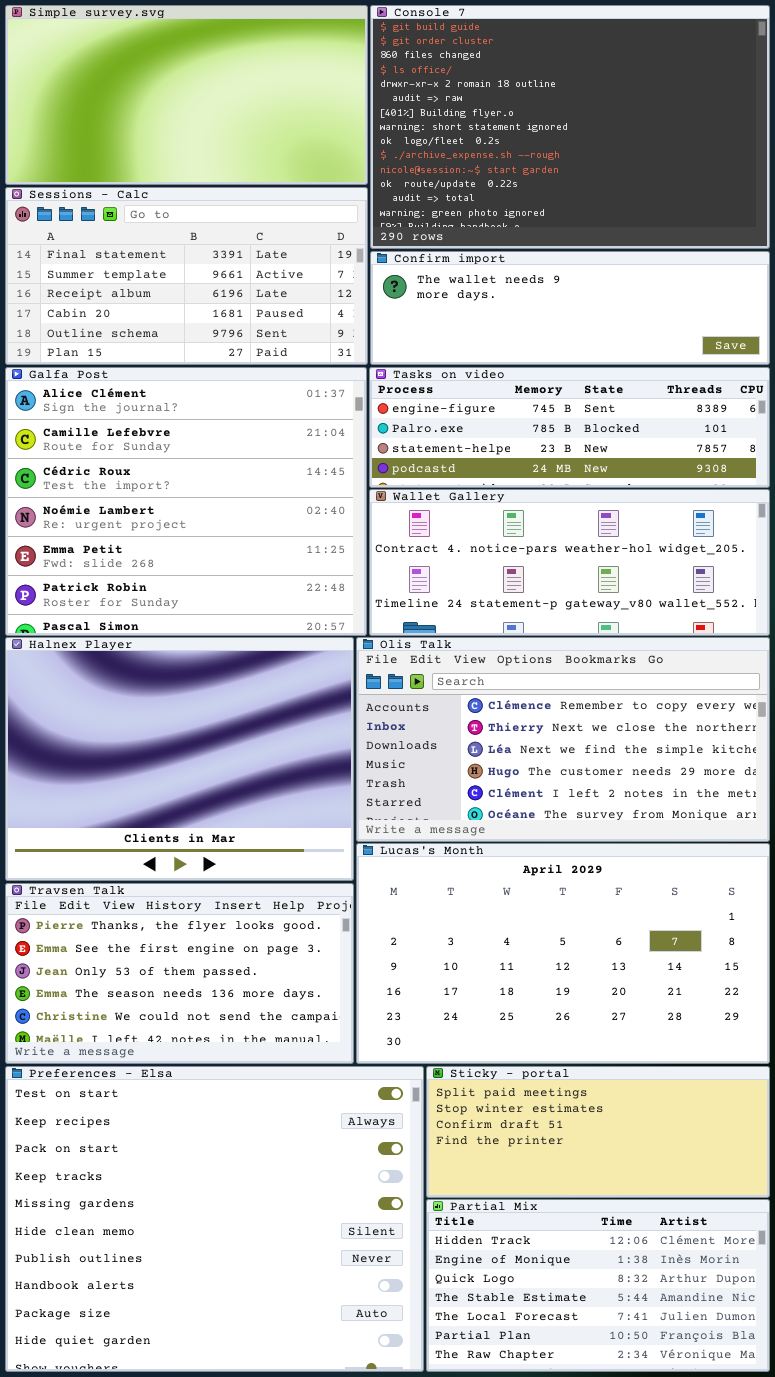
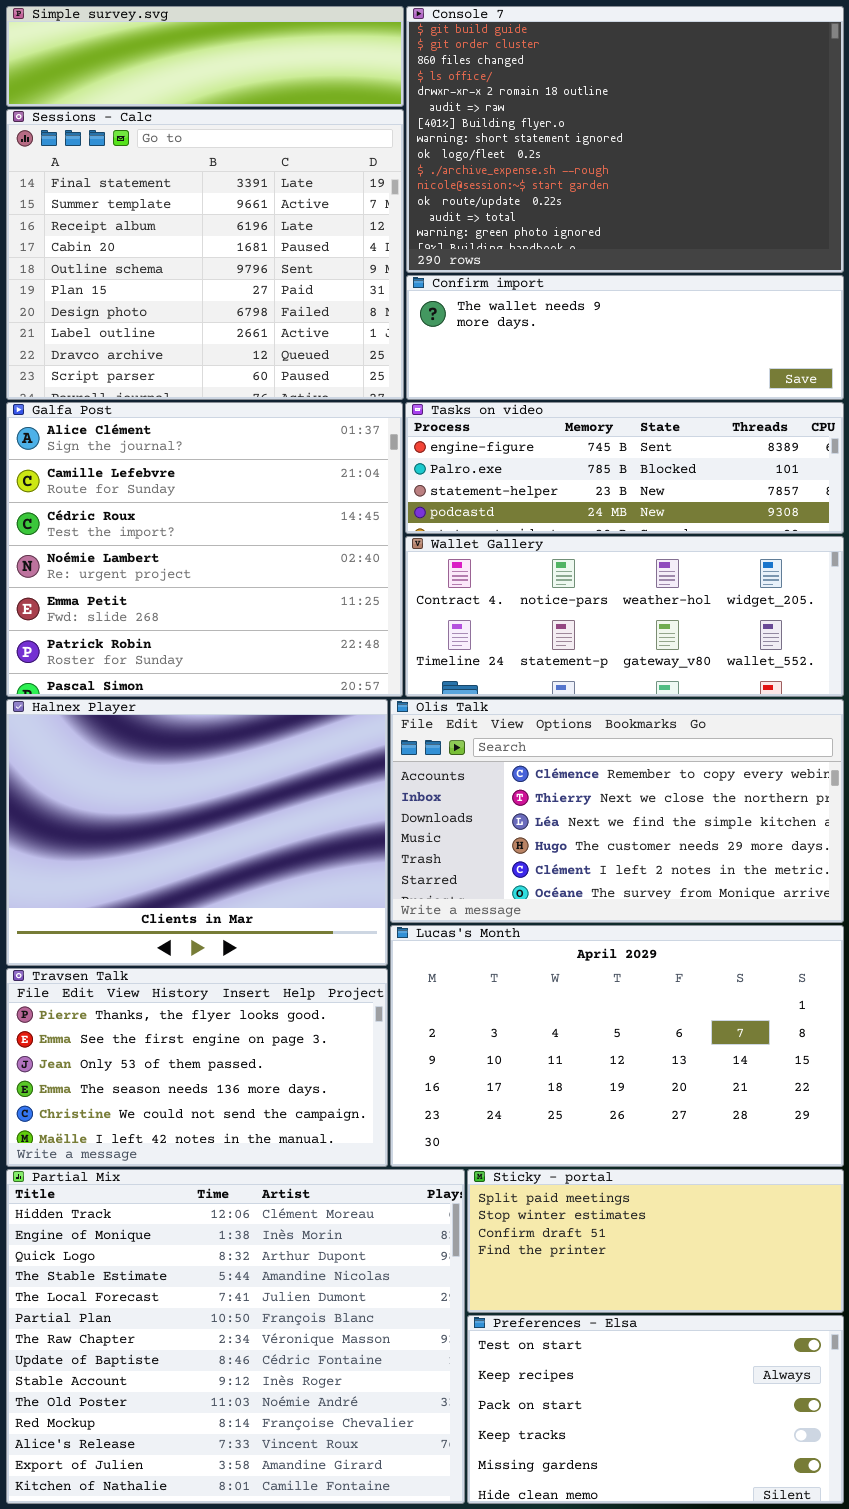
Simple survey.svg: [5,5,368,185] -> [6,6,404,107], resized
Sessions - Calc: [5,187,368,365] -> [6,109,404,400], resized
Preferences - Elsa: [5,1066,424,1372] -> [467,1315,844,1504], moved, resized
Partial Mix: [426,1199,770,1372] -> [6,1169,465,1504], moved, resized

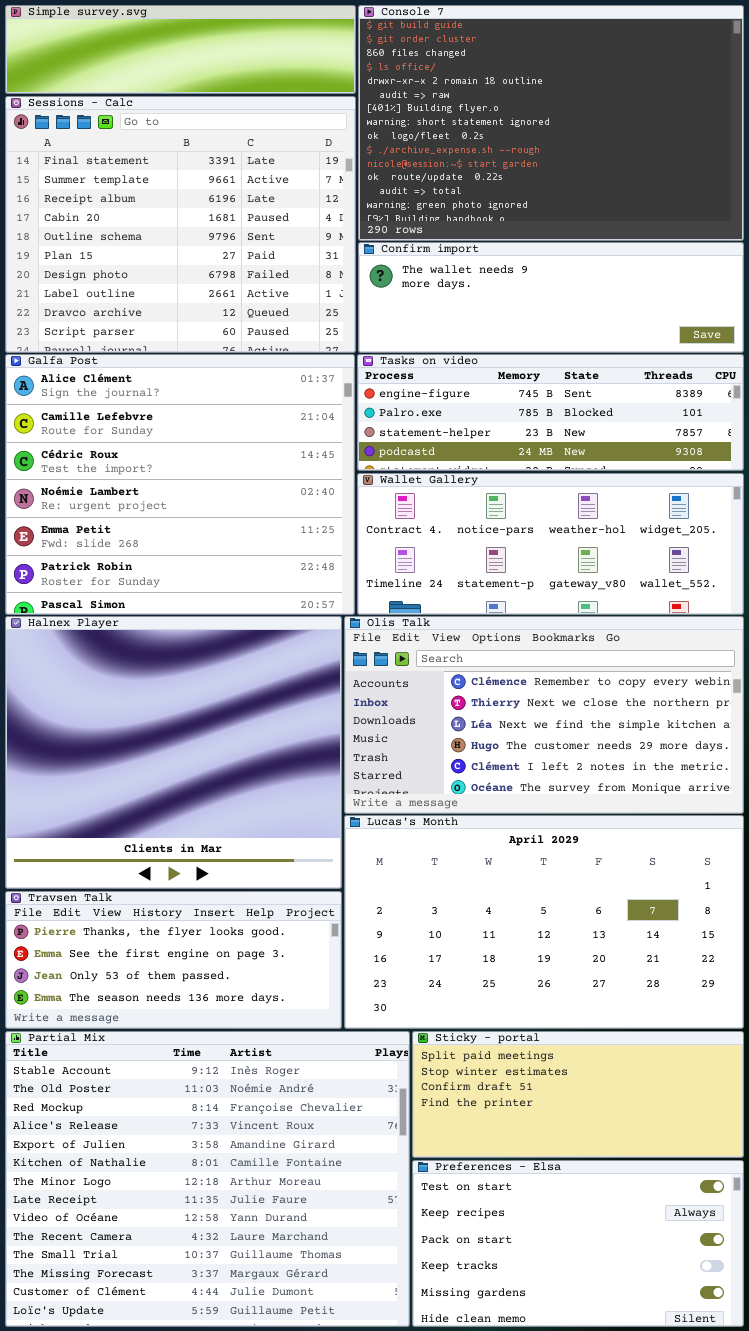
Halnex Player: [6,699,388,966] -> [5,616,342,889], resized
Travsen Talk: [6,968,388,1167] -> [5,891,342,1029], resized
Partial Mix: [6,1169,465,1504] -> [5,1031,410,1327], scrolled down 8 rows

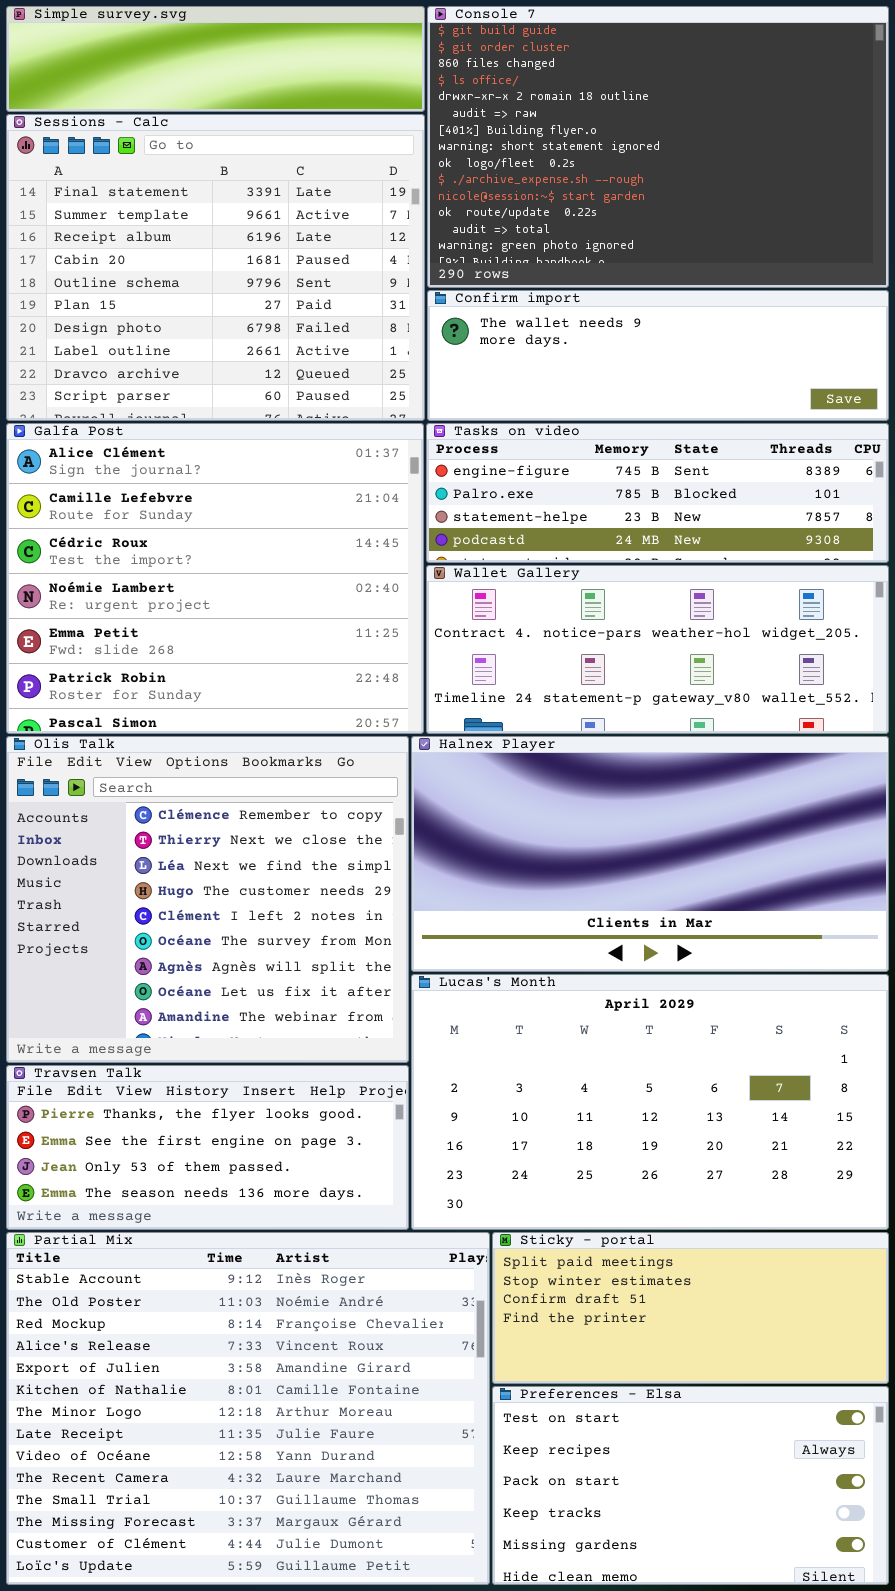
Halnex Player: [5,616,342,889] -> [411,736,889,972], moved, resized
Olis Talk: [344,616,744,814] -> [6,736,409,1063], moved, resized

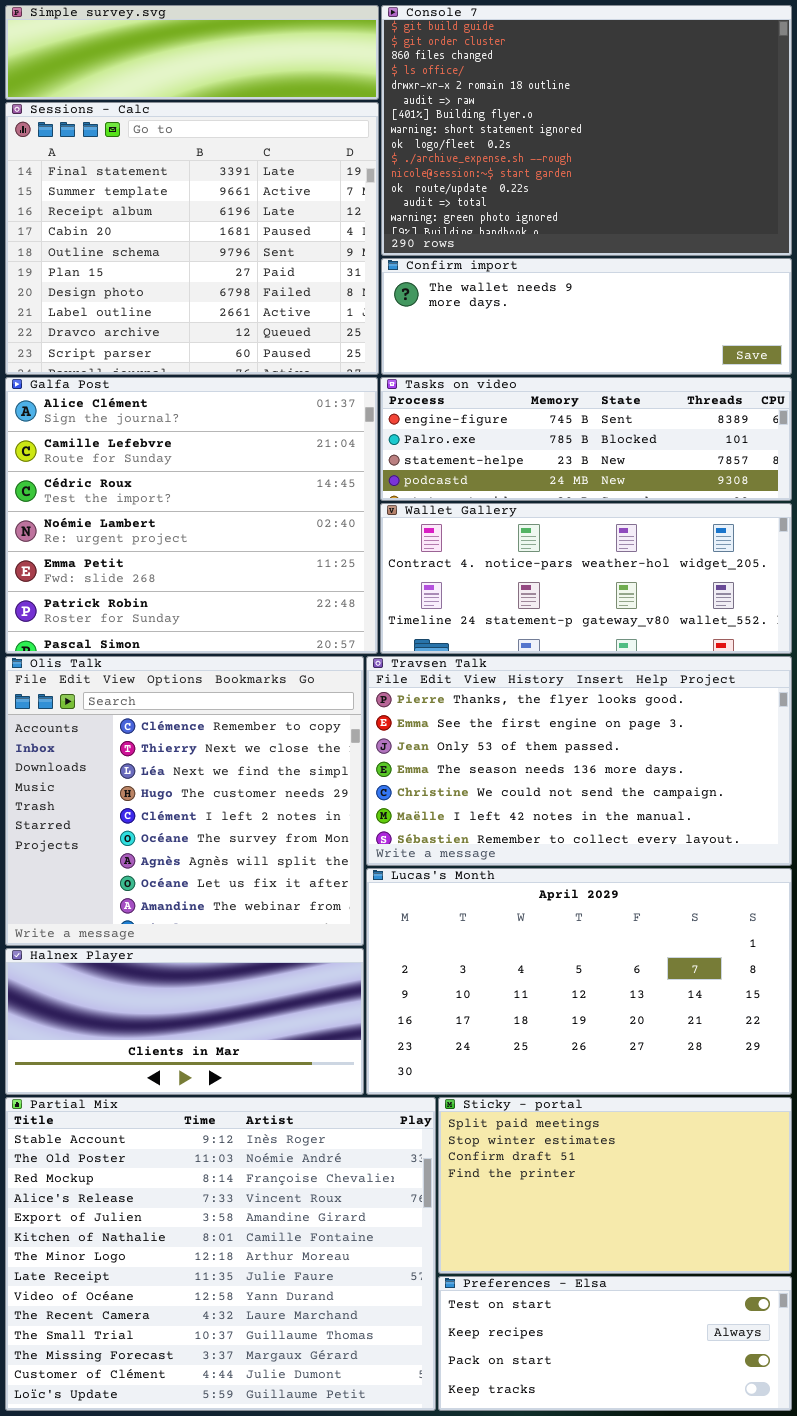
Halnex Player: [411,736,889,972] -> [5,948,364,1095], moved, resized
Travsen Talk: [6,1065,409,1230] -> [366,656,792,866], moved, resized
Sticky - portal: [492,1232,889,1384] -> [438,1097,792,1274], resized
Preferences - Elsa: [492,1386,889,1585] -> [438,1276,792,1411], resized

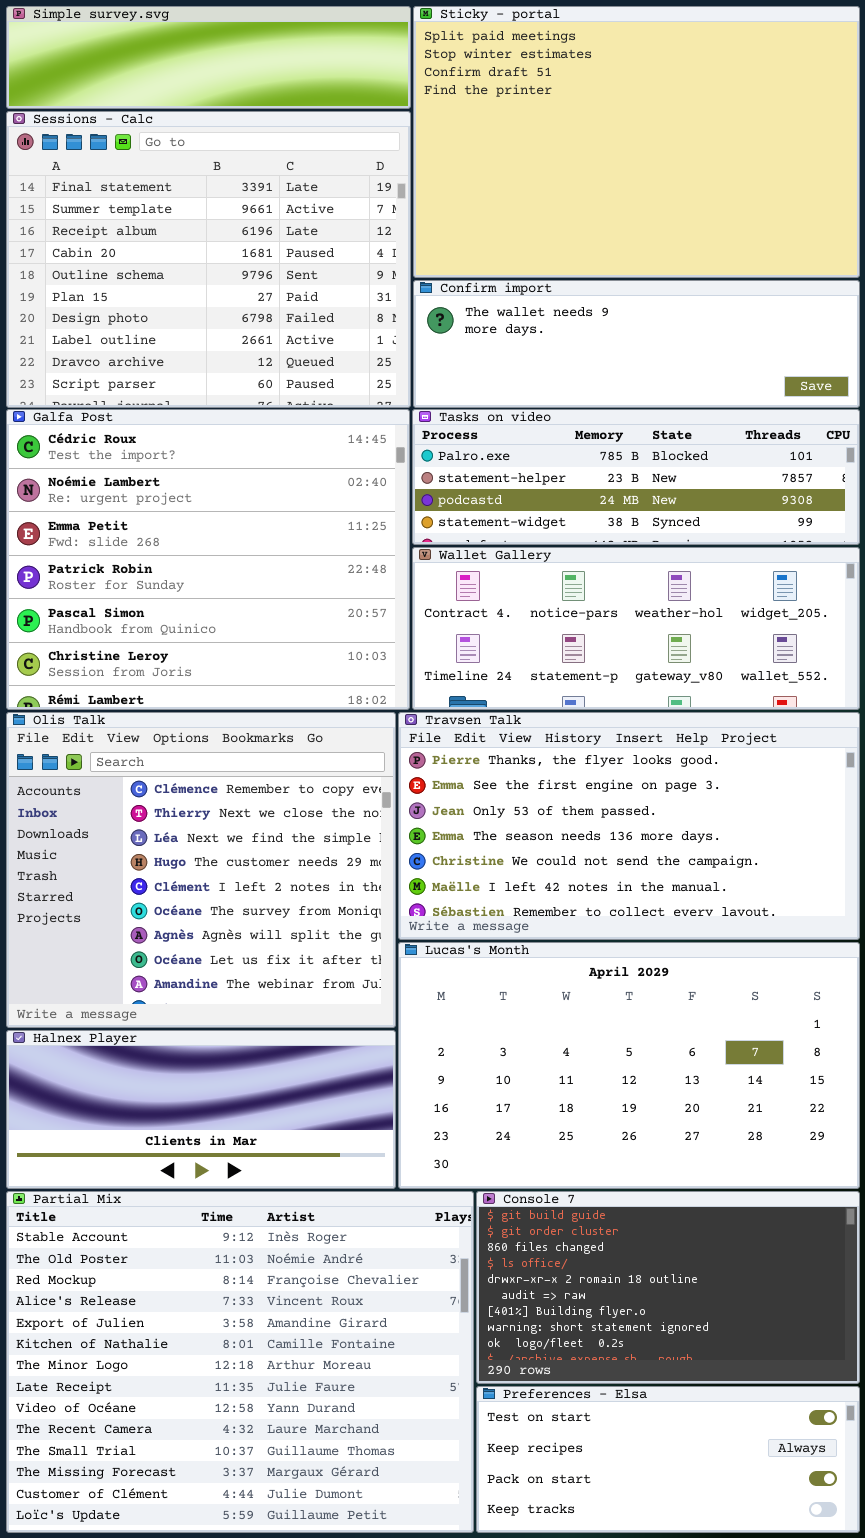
Console 7: [381,5,792,256] -> [476,1191,860,1384], moved, resized
Galfa Post: [5,377,378,654] -> [6,409,410,710], scrolled down 2 rows
Tasks on video: [380,377,792,501] -> [412,409,860,545], scrolled down 1 row
Sticky - portal: [438,1097,792,1274] -> [413,6,860,278], moved, resized

